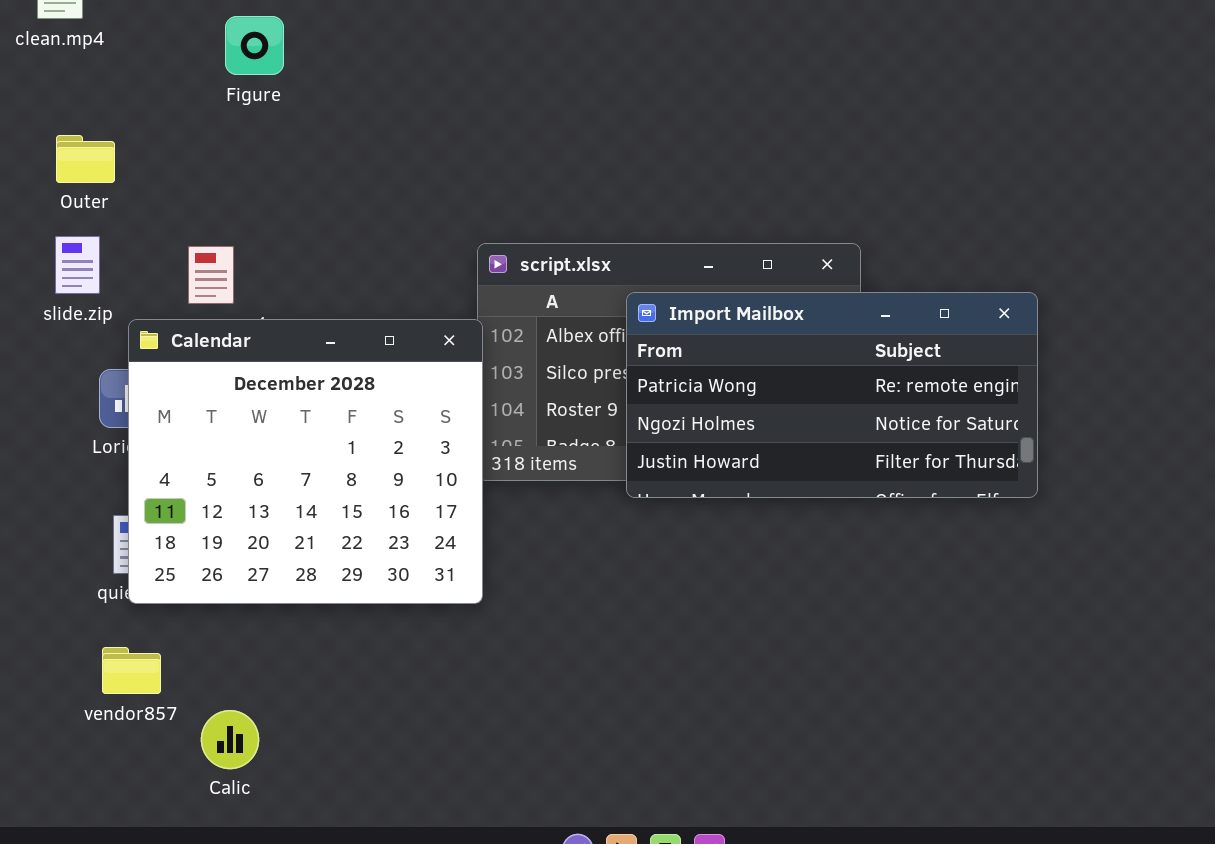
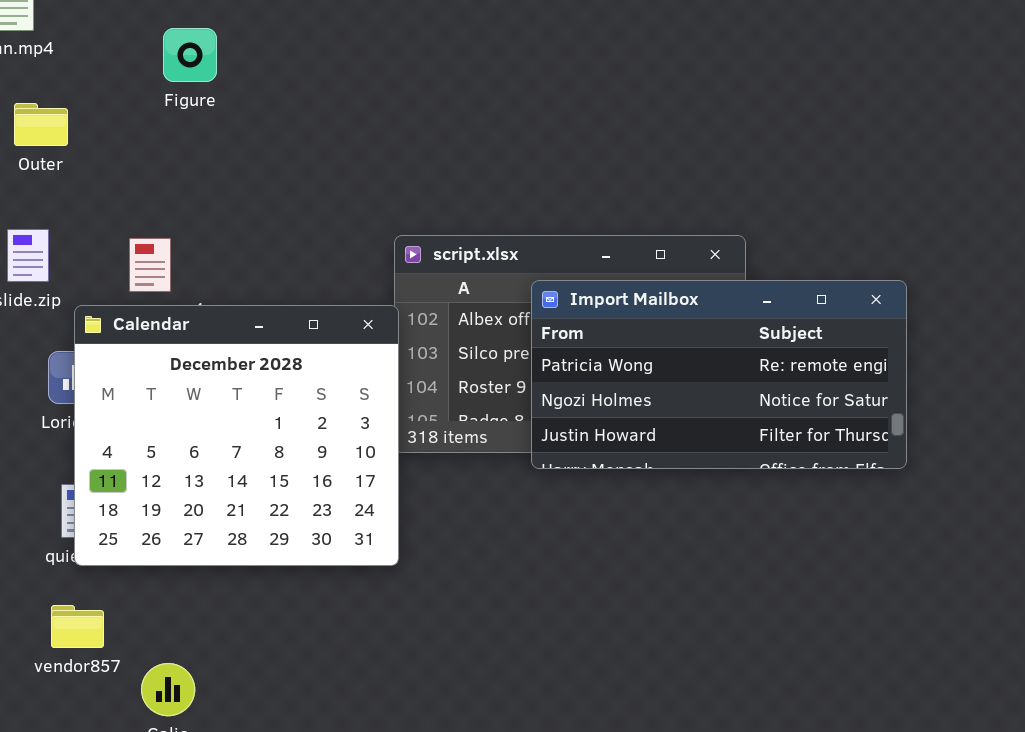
Outer: [56,135,115,183] -> [14,103,68,146], moved

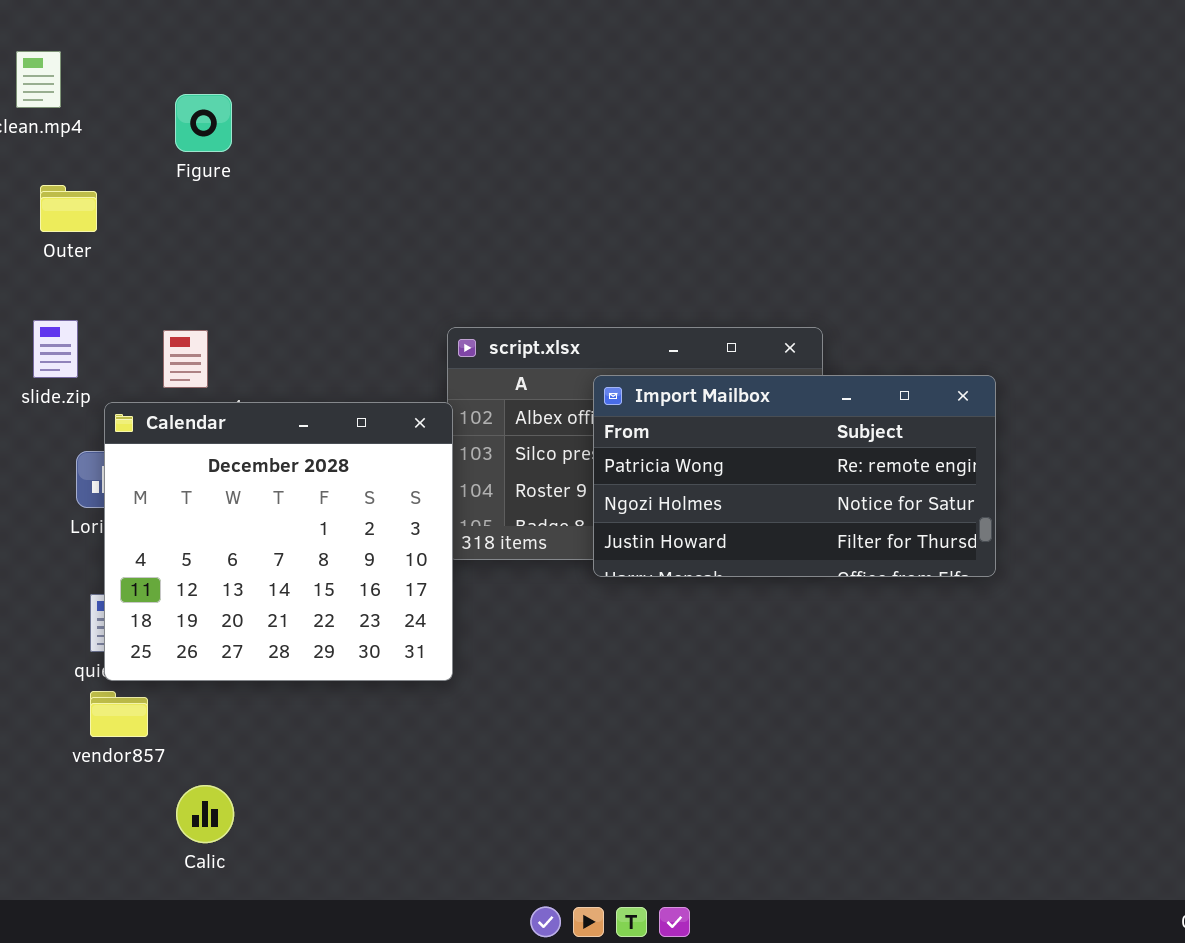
Figure: [163,28,217,82] -> [175,94,232,152], moved
vendor857: [51,605,104,648] -> [90,691,148,737], moved

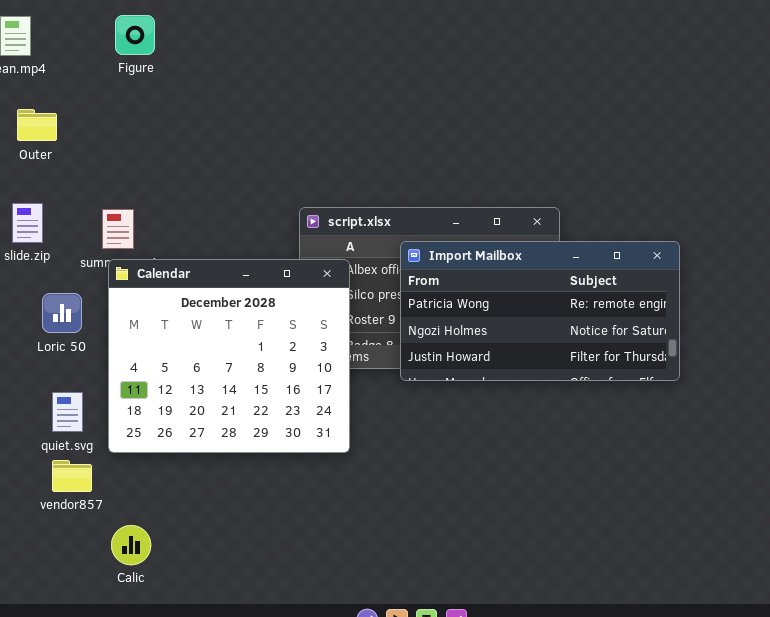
Figure: [175,94,232,152] -> [115,15,155,55], moved
Calendar: [104,402,453,681] -> [108,259,350,453], moved

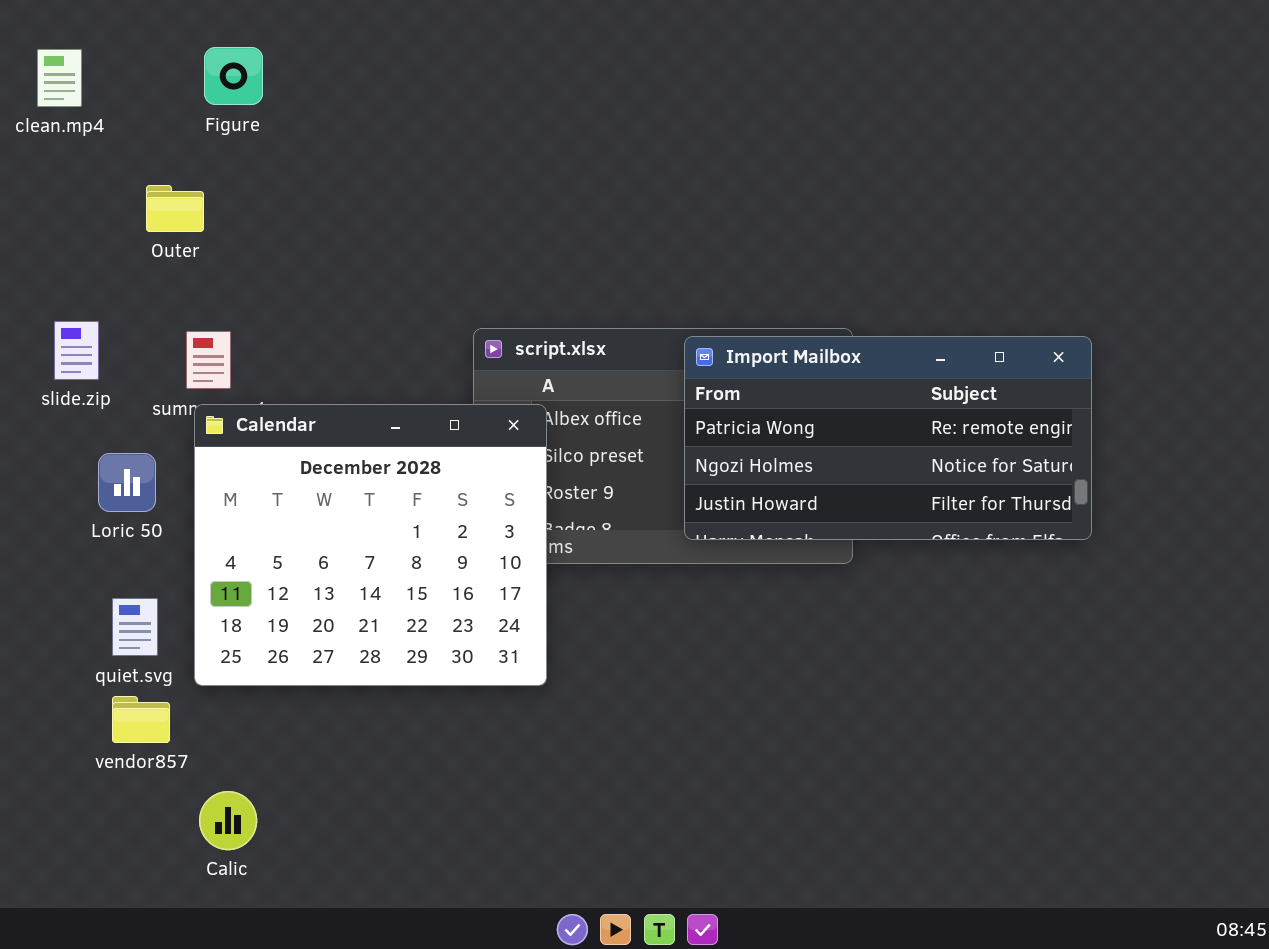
Outer: [17,109,57,141] -> [146,185,204,232], moved
Import Mailbox: [400,241,680,381] -> [684,336,1092,540], moved

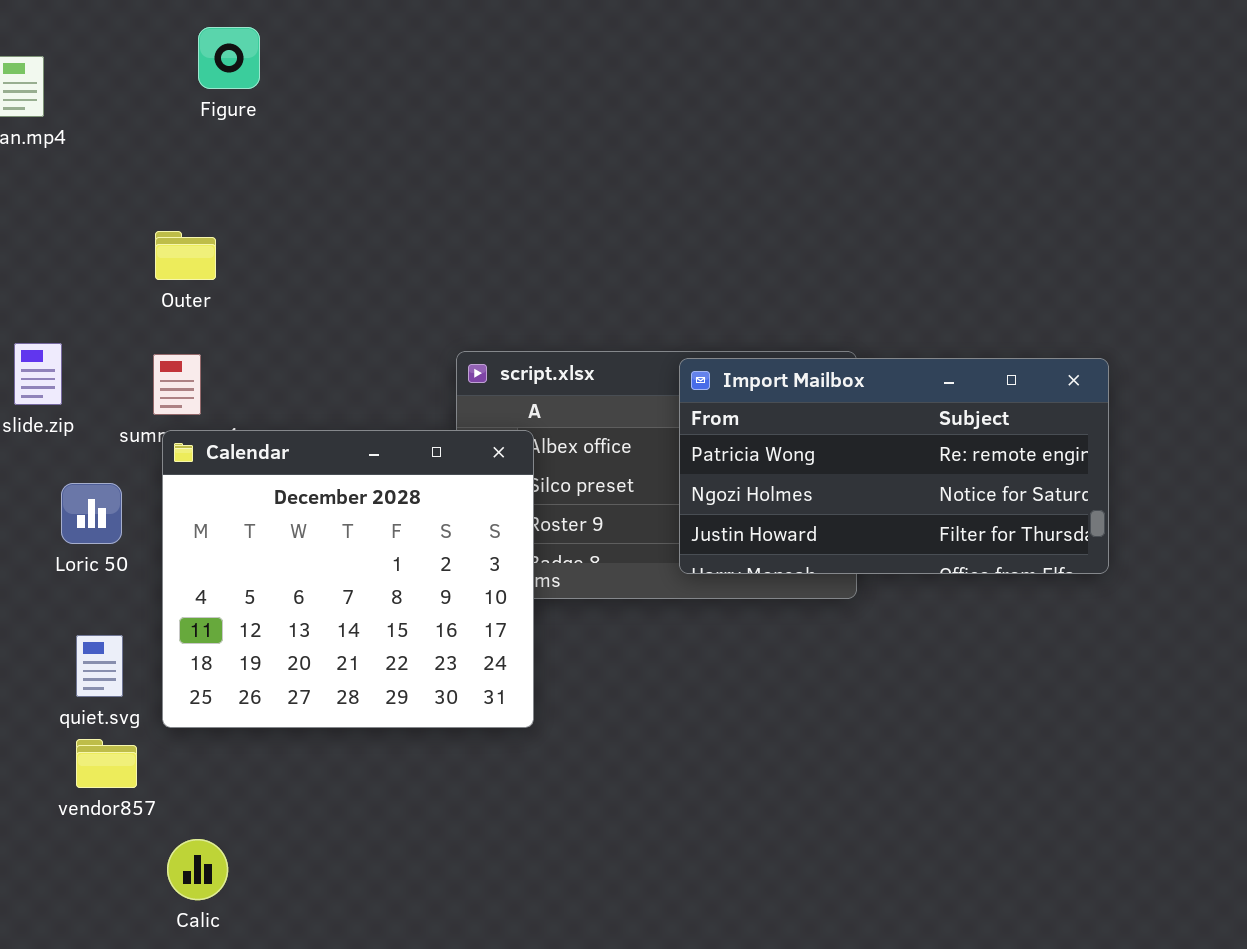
Figure: [204,47,263,105] -> [198,27,260,89], moved
Outer: [146,185,204,232] -> [155,231,216,280], moved

